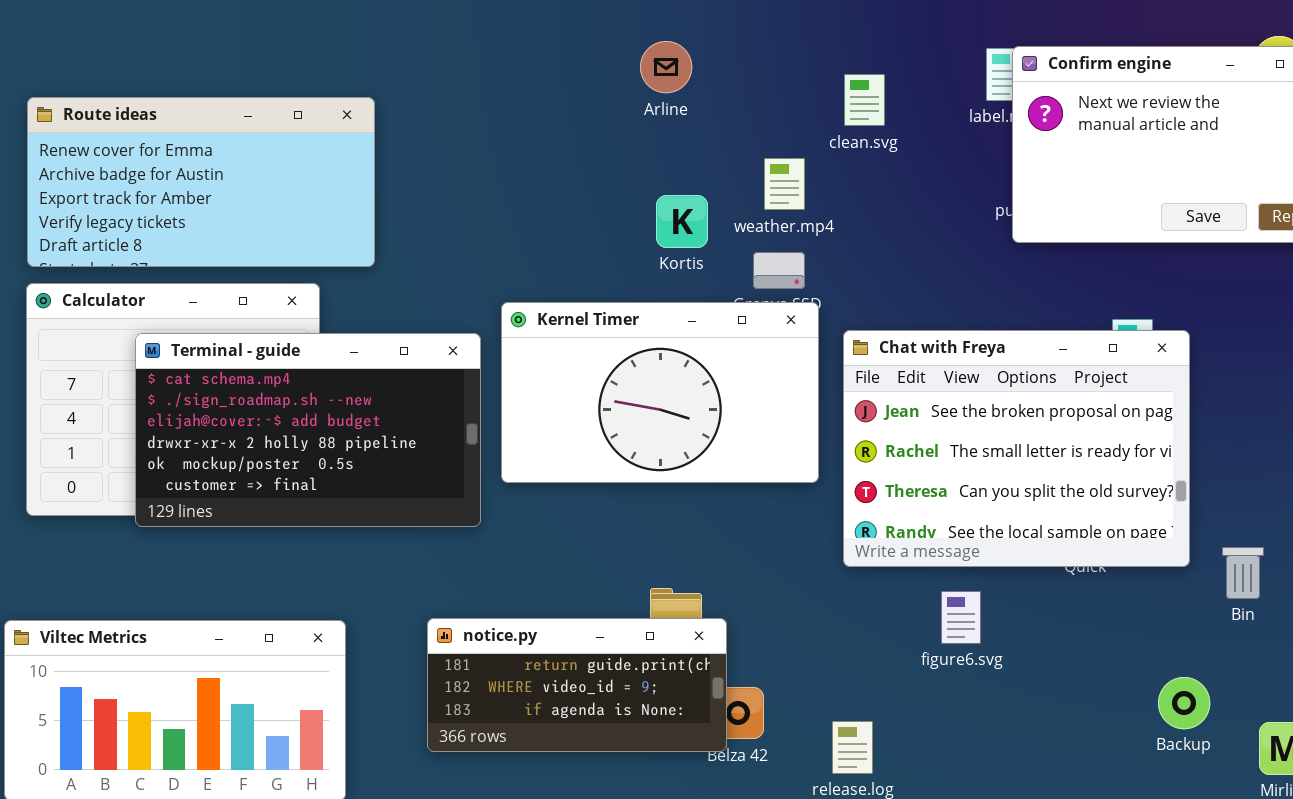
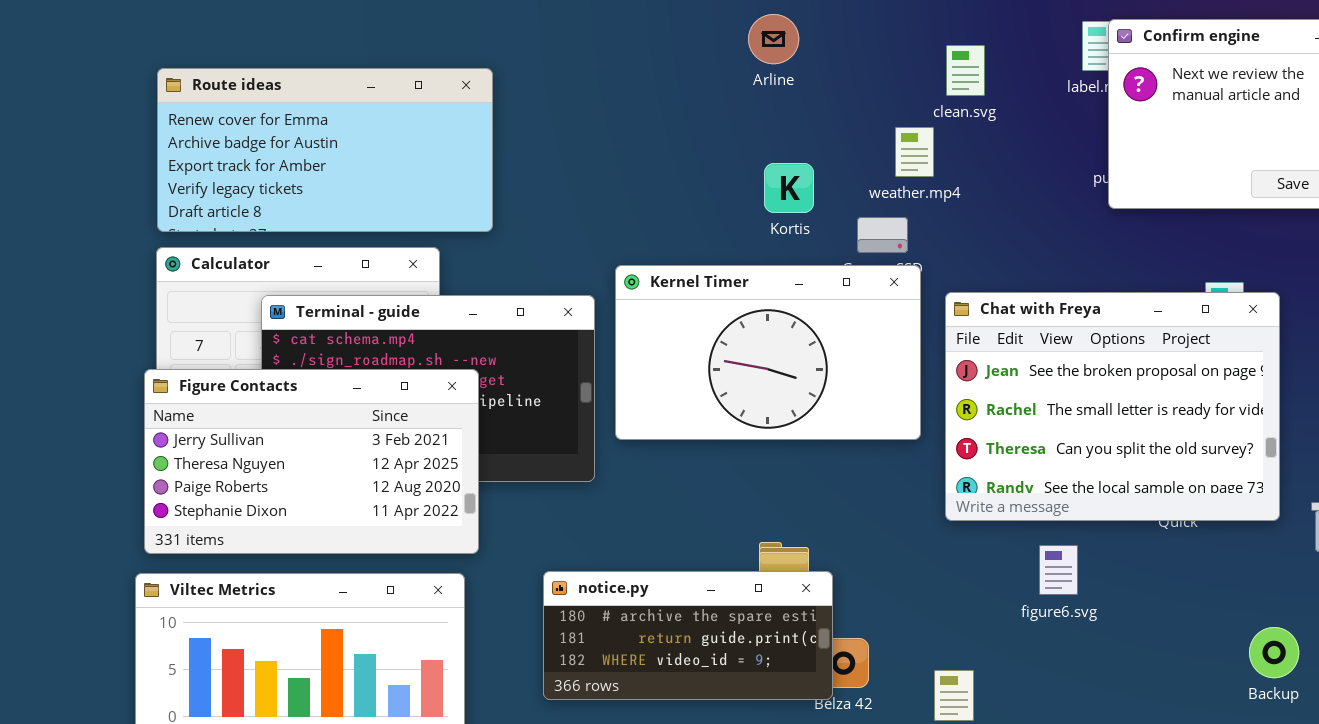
weather.mp4: [764,158,805,210] -> [895,127,934,177], moved
Figure Contacts: none -> [144,369,479,554], opened
notice.py: [427,618,727,752] -> [543,571,833,700], scrolled up 1 row

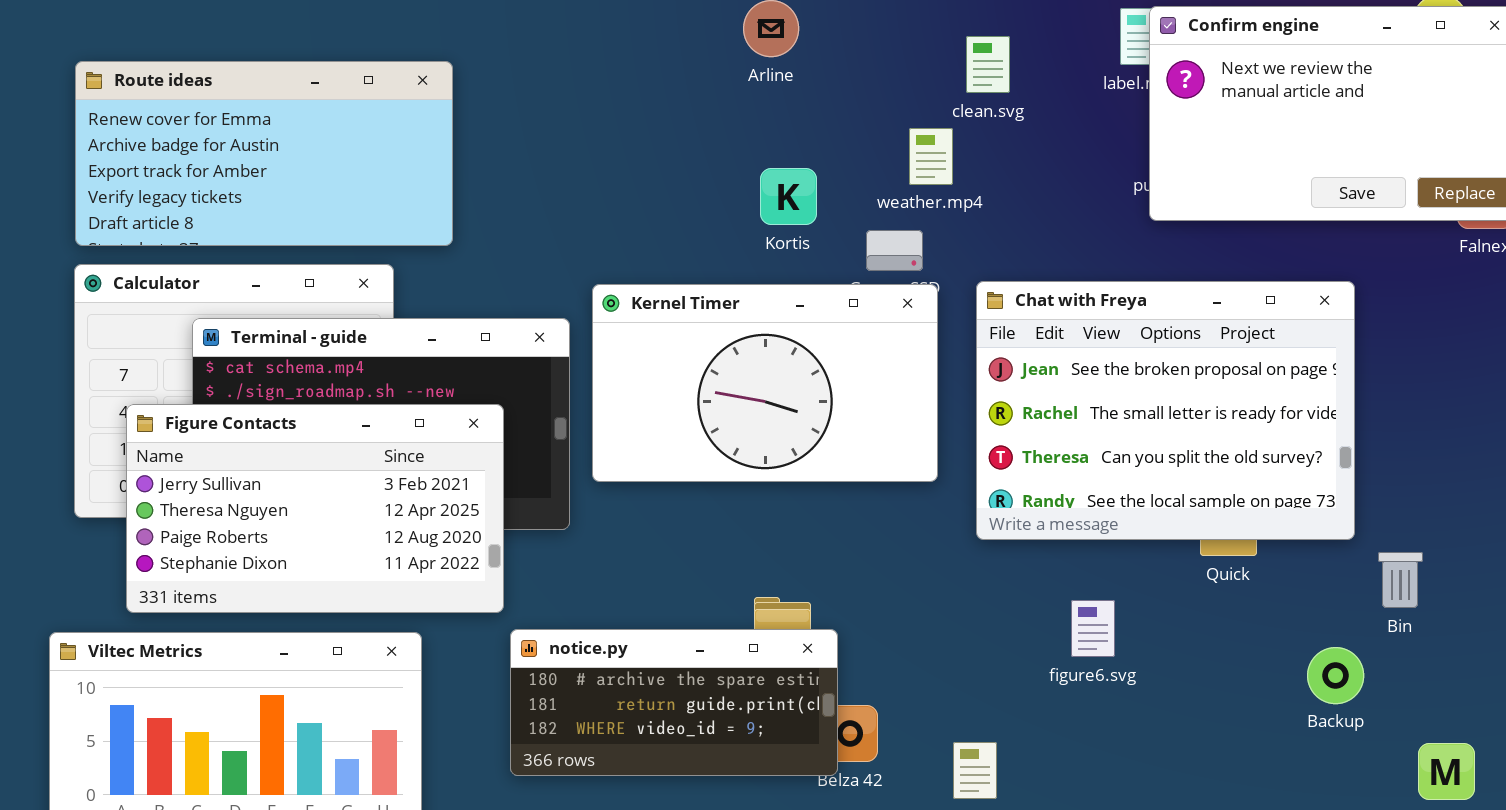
Chat with Freya: [945,292,1280,521] -> [976,281,1355,540], moved
Figure Contacts: [144,369,479,554] -> [126,404,504,613], moved
Backup: [1249,627,1299,678] -> [1307,647,1364,704], moved

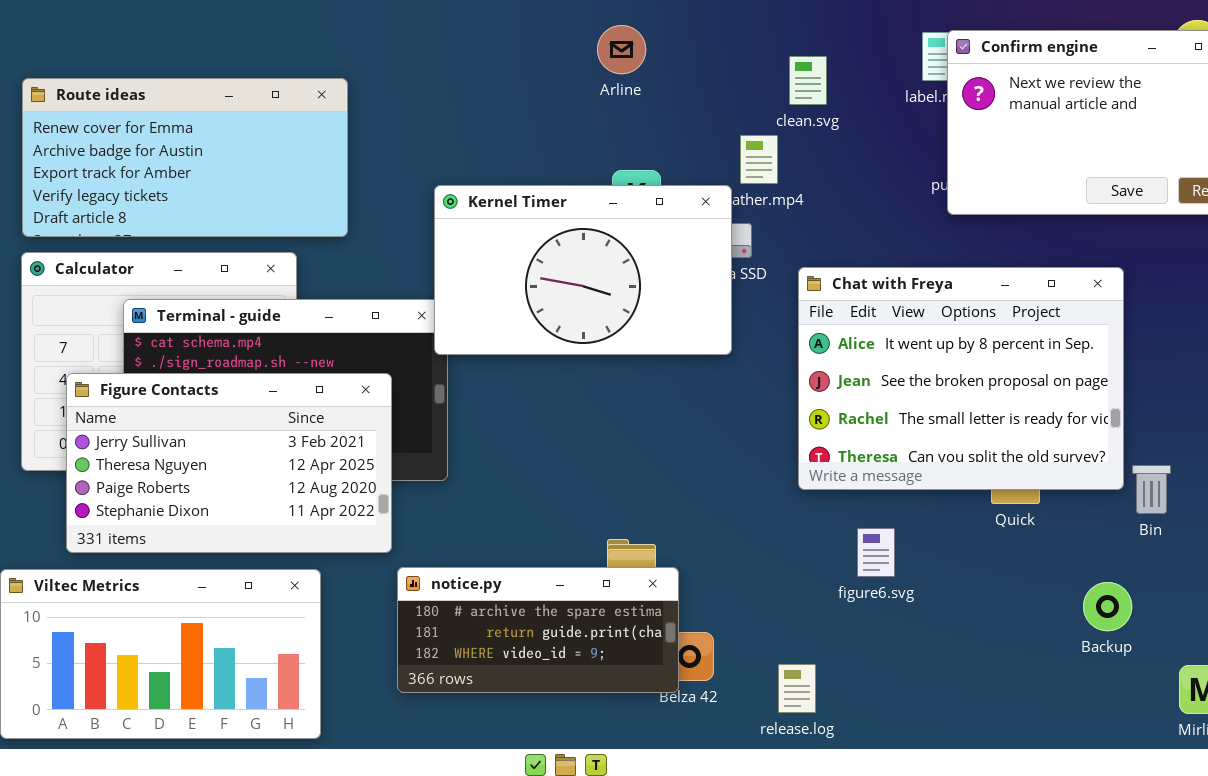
Chat with Freya: [976,281,1355,540] -> [798,267,1124,490], scrolled up 1 row
Kernel Timer: [592,284,938,482] -> [434,185,732,355], moved
Bin: [1378,552,1423,608] -> [1132,465,1171,514], moved
figure6.svg: [1071,600,1115,657] -> [857,528,895,577], moved

